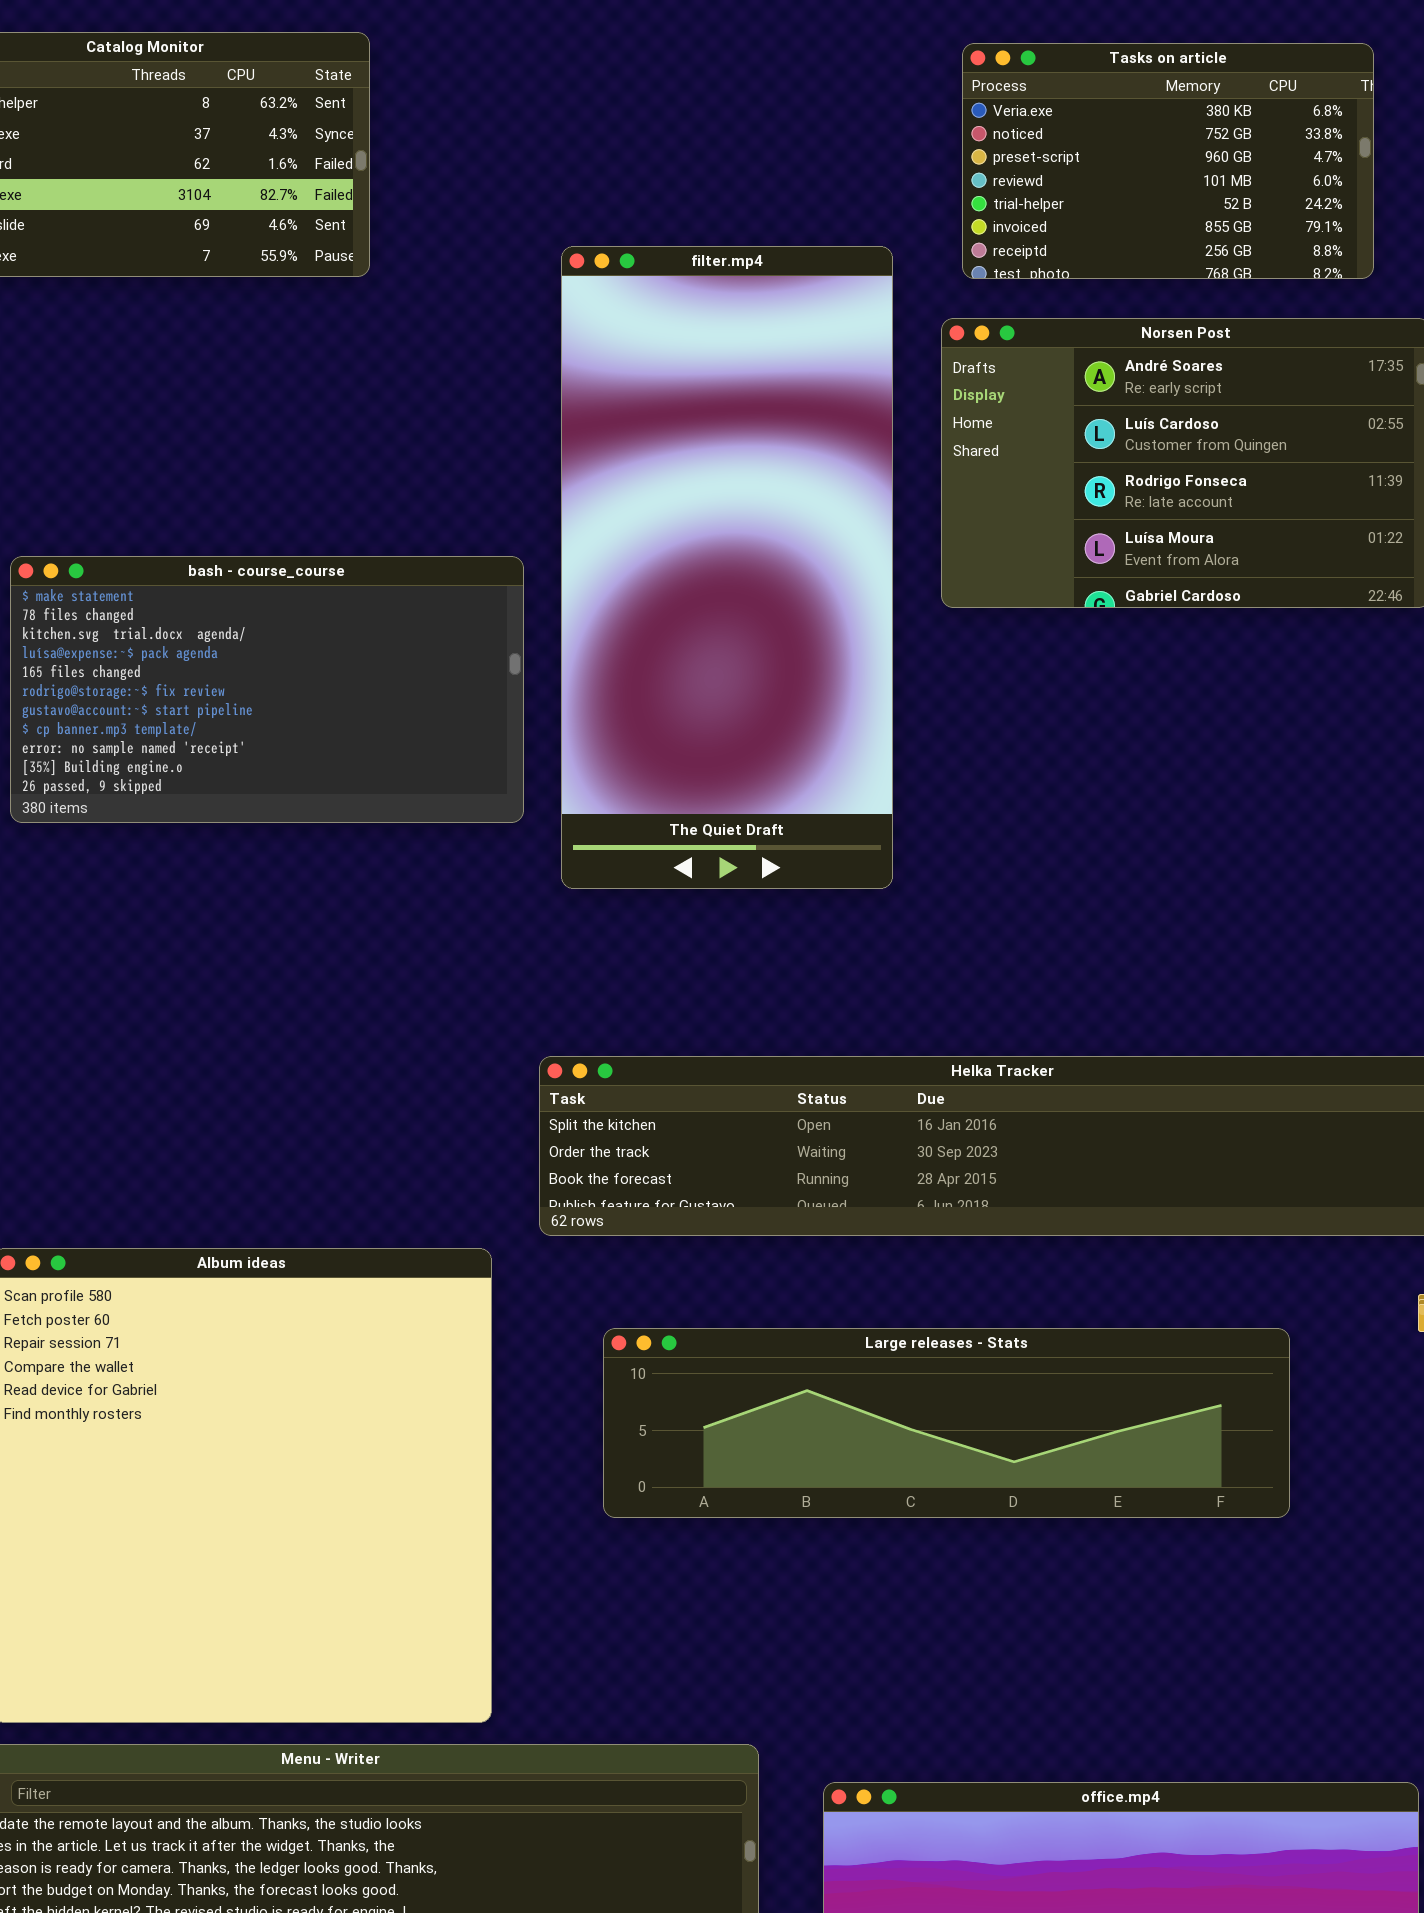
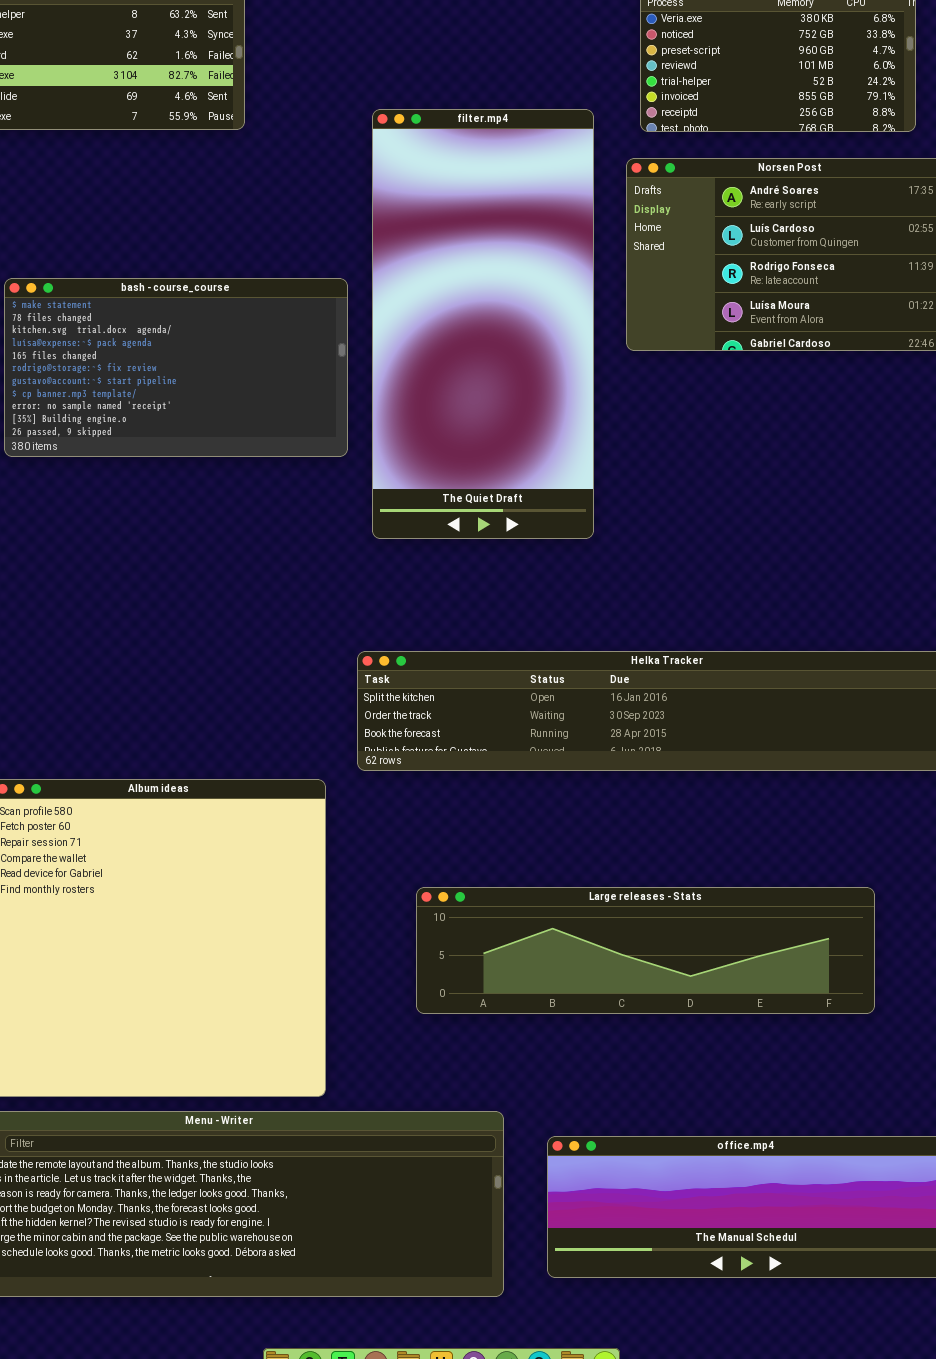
bash - course_course: [10,556,524,823] -> [4,278,348,457], moved
Large releases - Stats: [603,1328,1290,1518] -> [416,887,875,1014], moved

